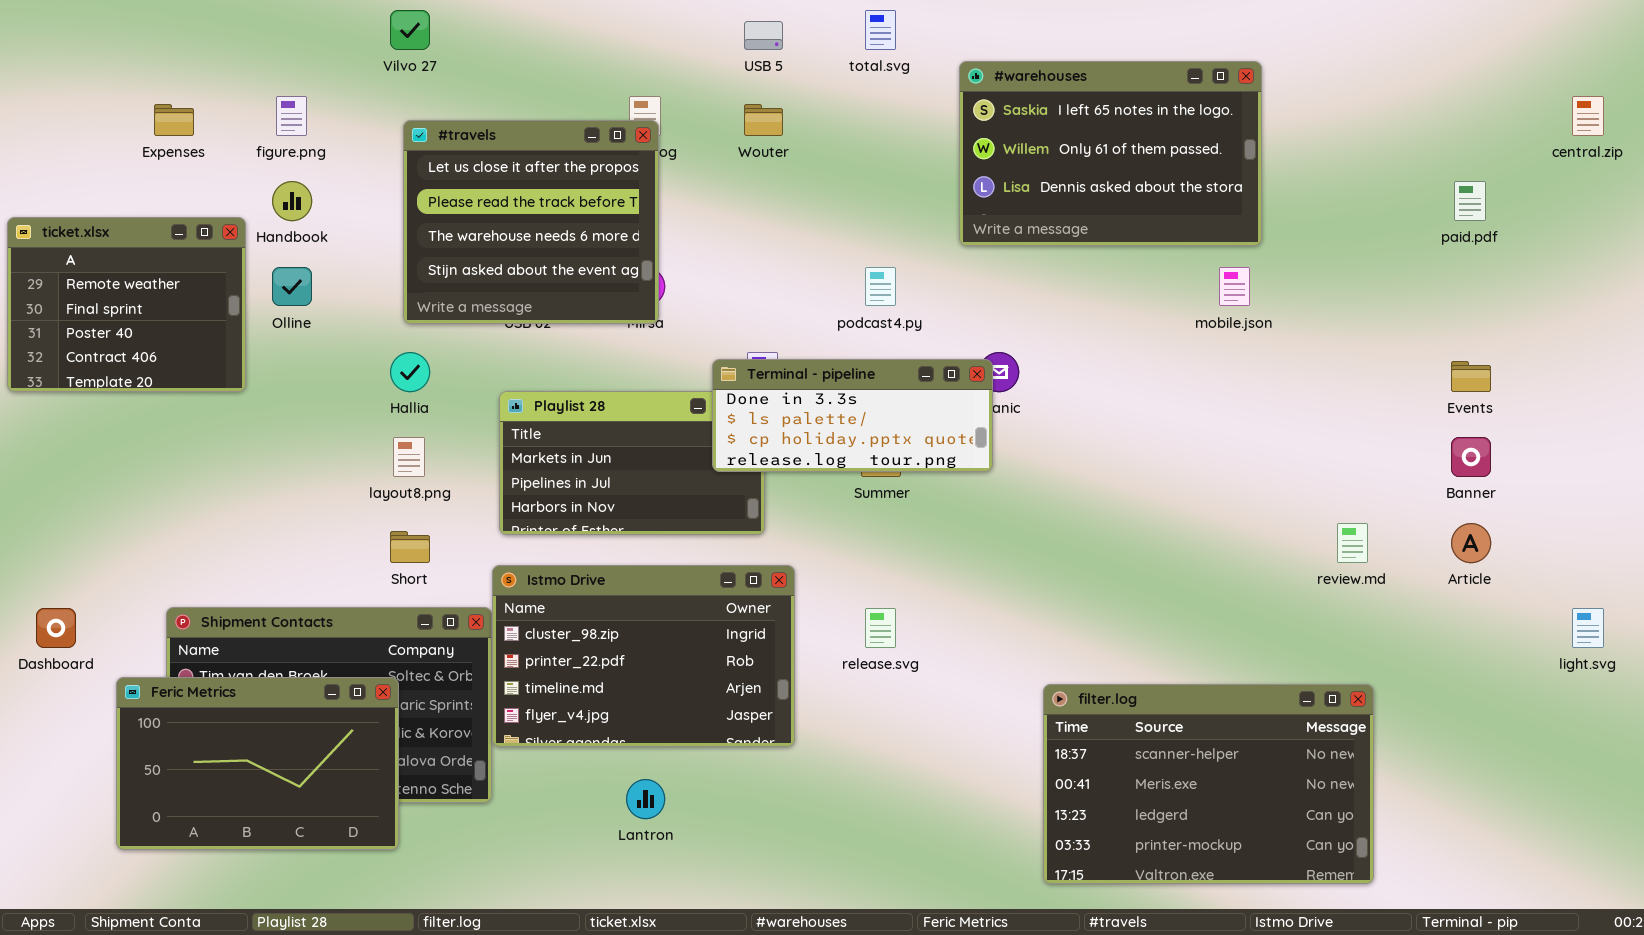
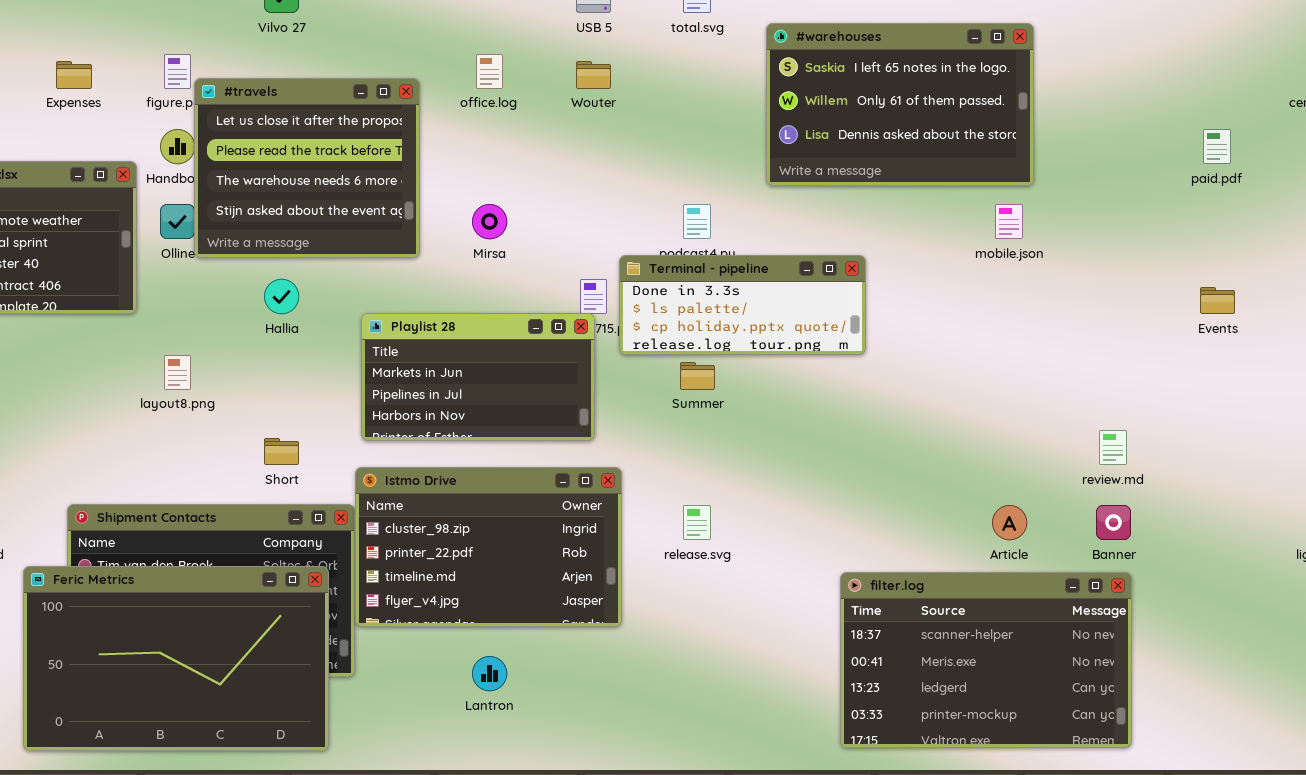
#travels: [403,120,659,324] -> [194,78,420,258], moved
Terminal - pipeline: [712,359,993,472] -> [619,255,866,355], moved
layout8.png: [393,437,425,477] -> [164,355,191,390], moved
Banner: [1451,437,1491,477] -> [1096,505,1131,540], moved
Article: [1451,523,1491,563] -> [992,505,1027,540], moved
Feric Metrics: [116,677,399,850] -> [23,566,329,751], resized

